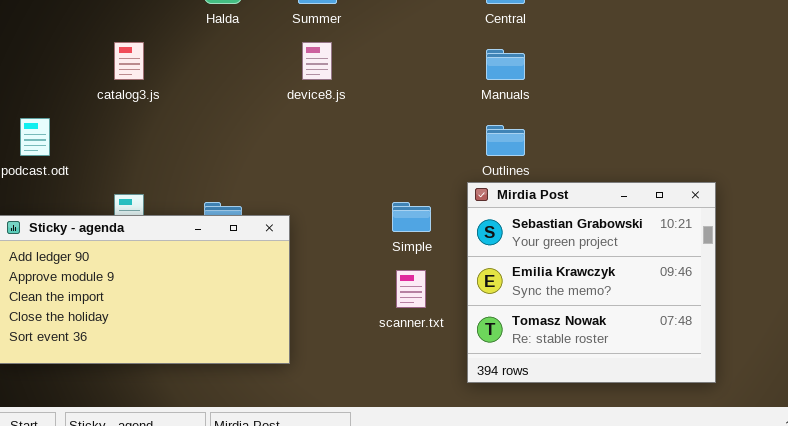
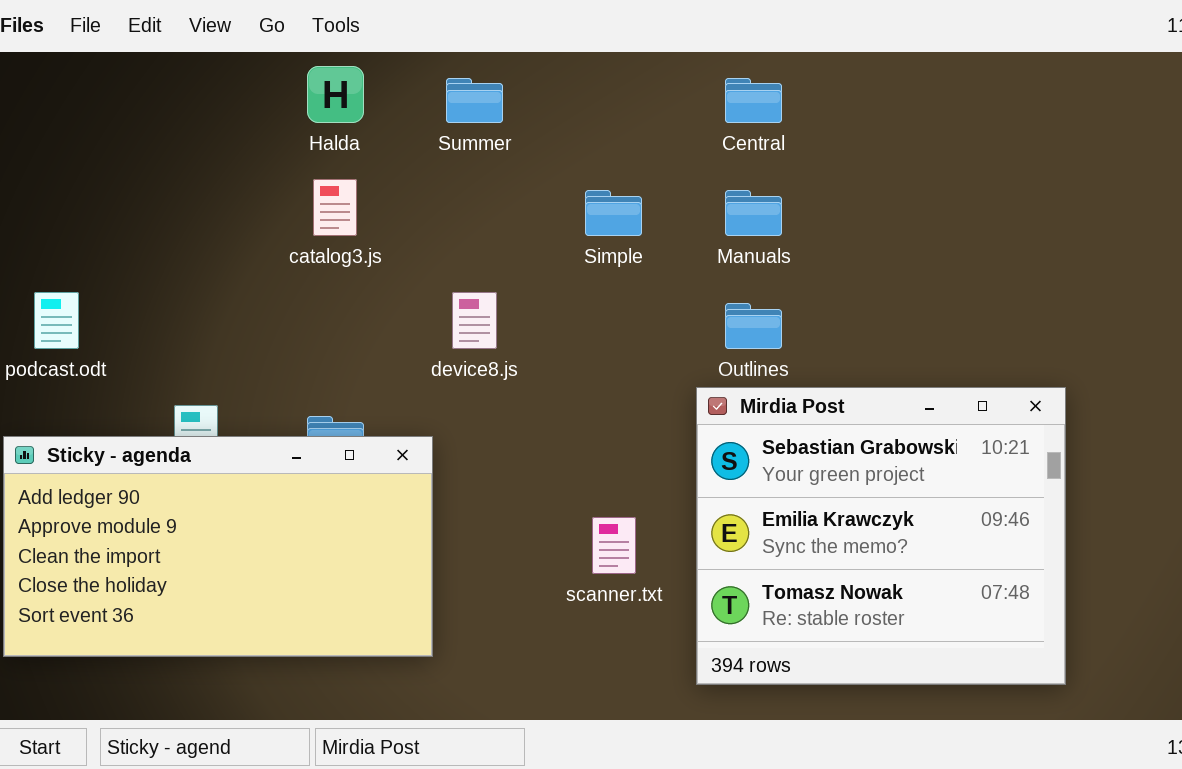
catalog3.js: [114,42,144,80] -> [313,179,357,236], moved
device8.js: [302,42,332,80] -> [452,292,497,349], moved
Simple: [392,202,431,232] -> [585,190,642,236], moved

